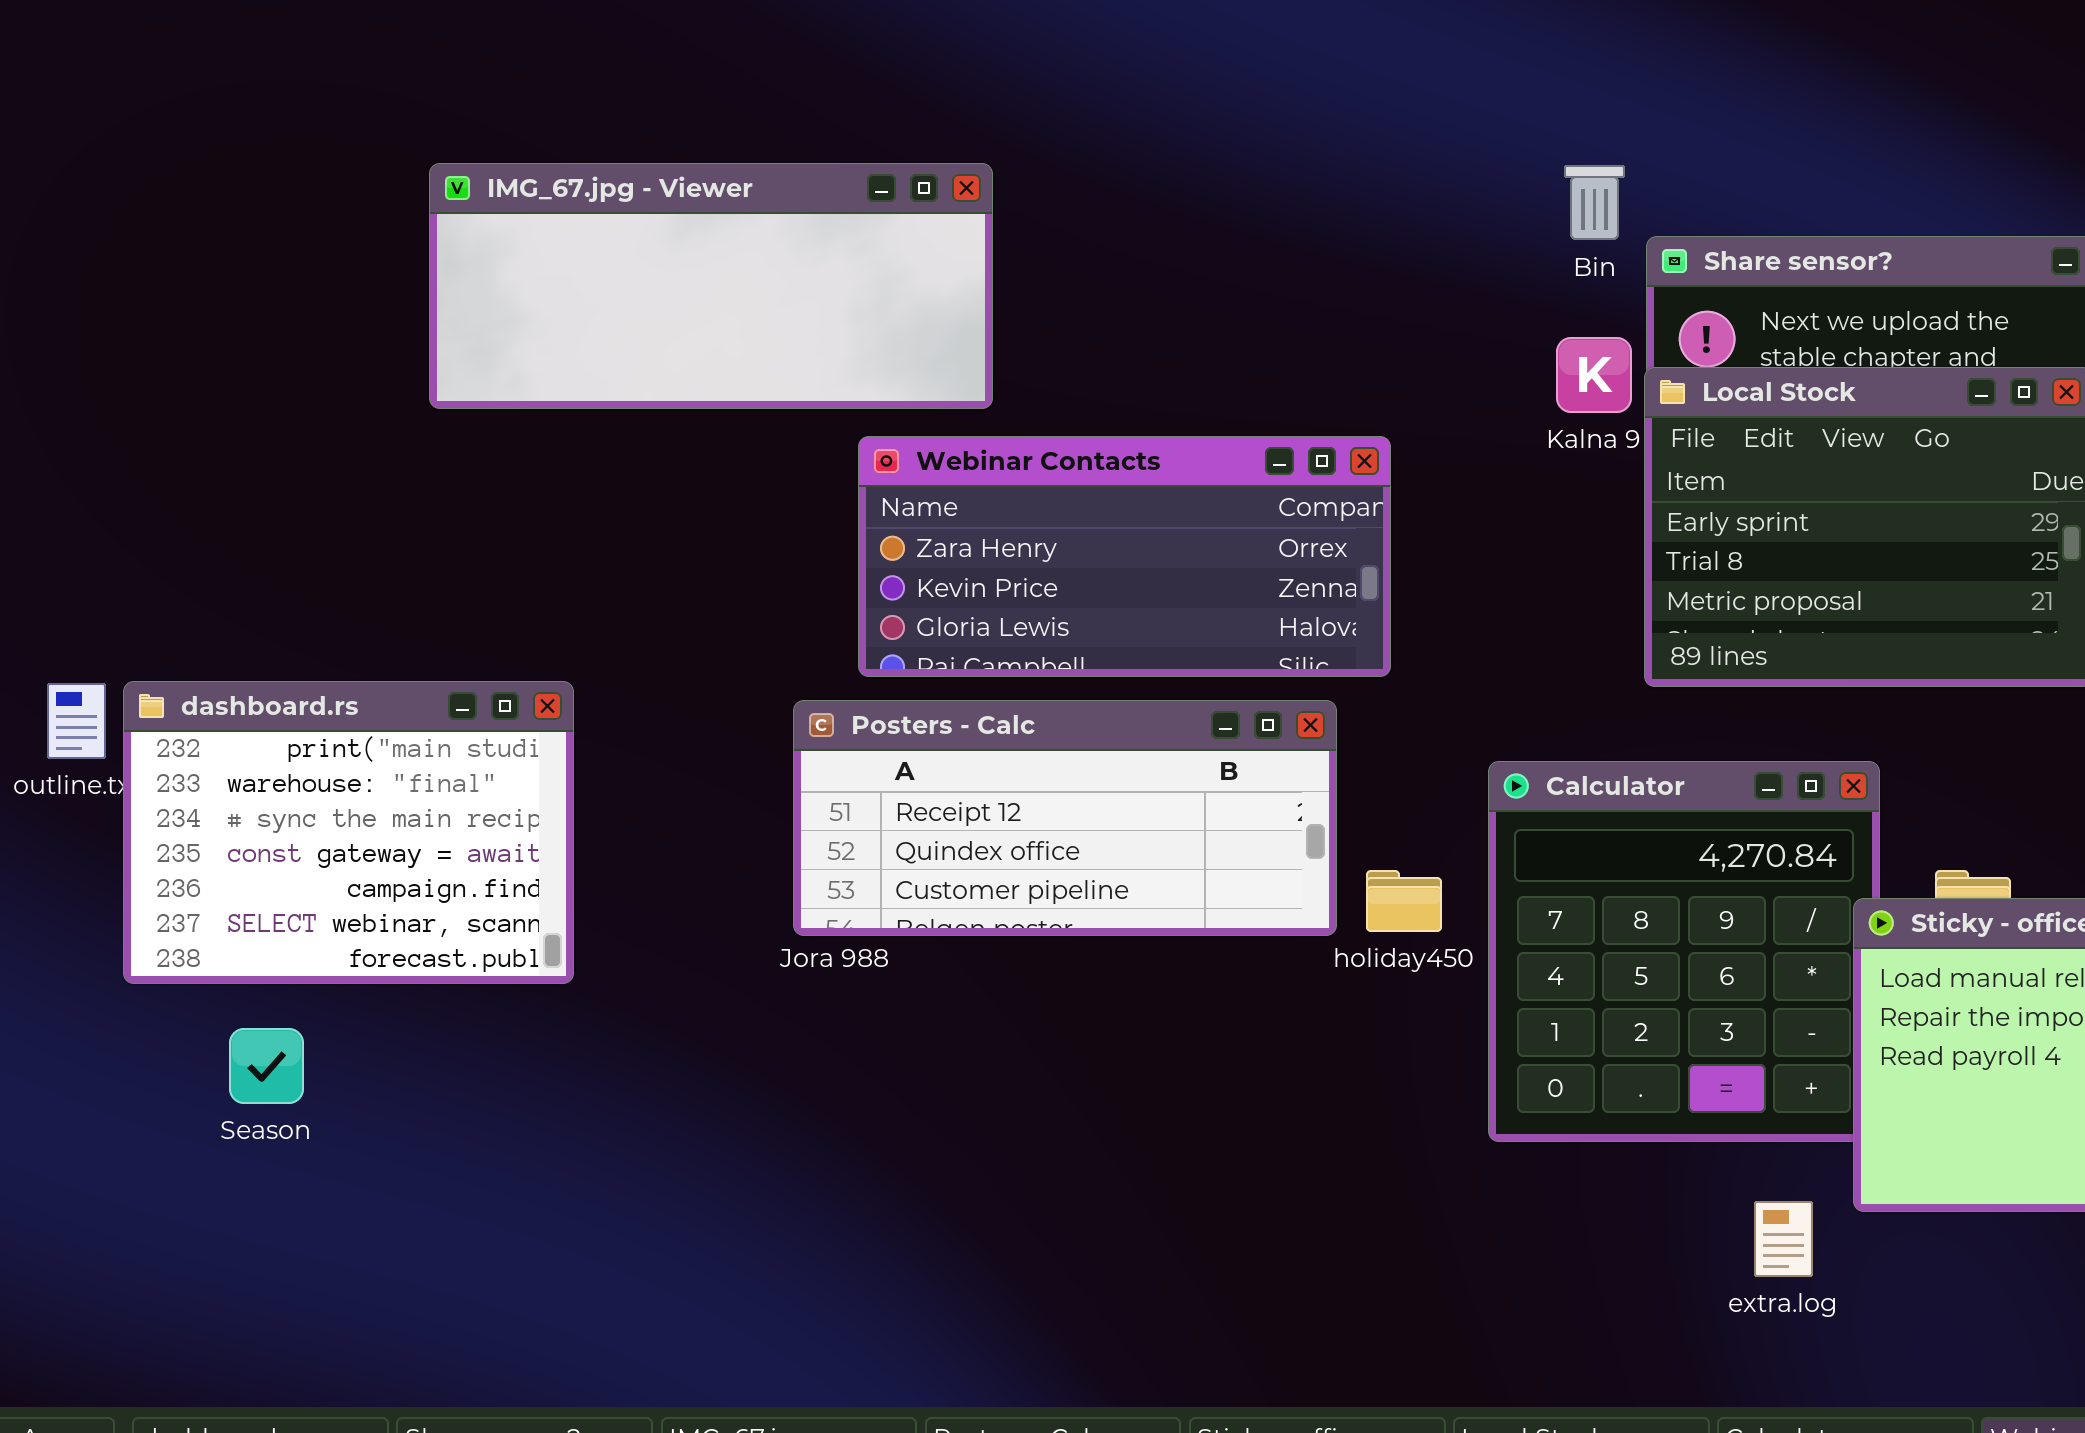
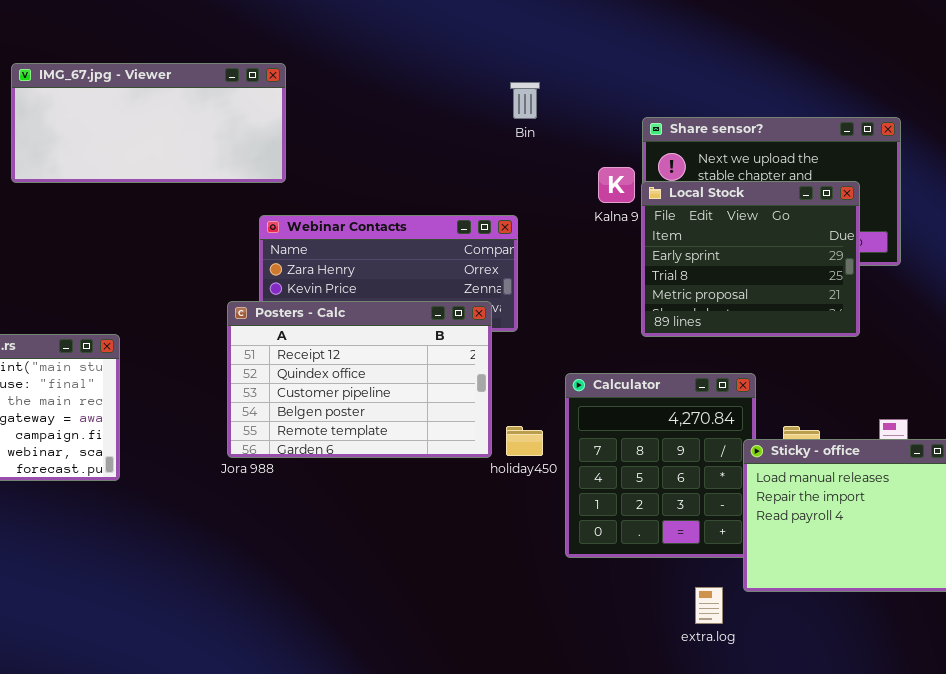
IMG_67.jpg - Viewer: [429,163,993,409] -> [11,63,286,183], moved
Bin: [1564,165,1625,240] -> [510,82,540,119], moved
Posters - Calc: [793,700,1337,936] -> [227,301,492,458], resized

